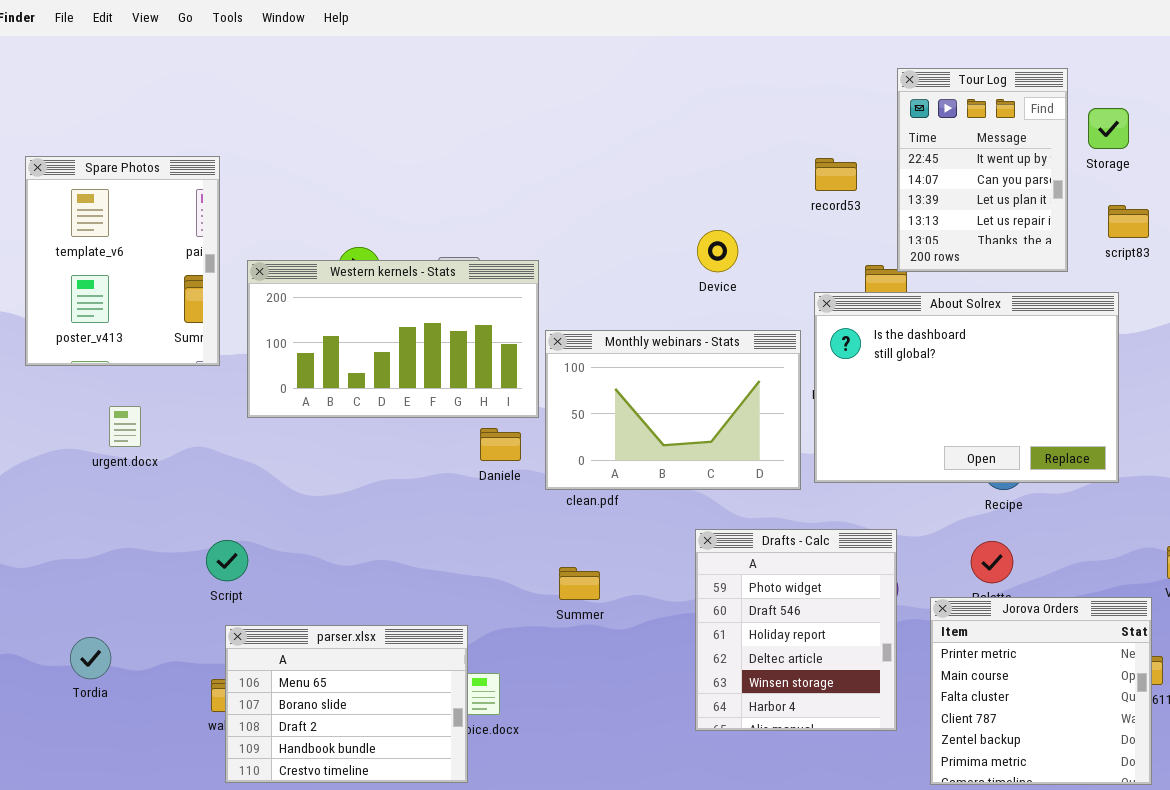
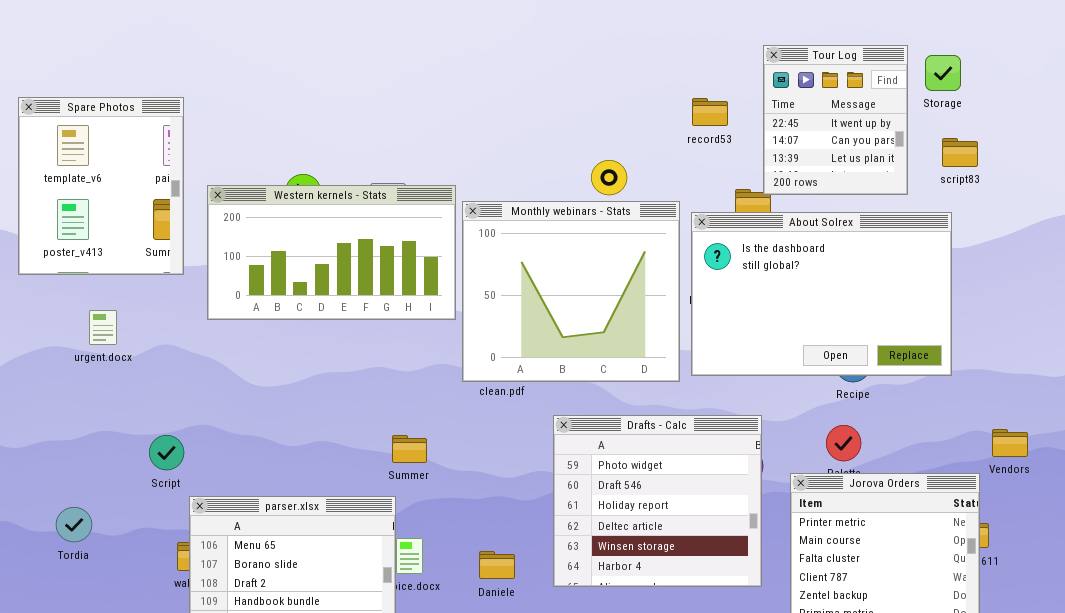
Tour Log: [897,68,1068,272] -> [763,45,908,195], resized
Monthly webinars - Stats: [545,330,801,490] -> [462,201,680,382], resized
Daniele: [480,428,521,461] -> [479,551,515,579], moved
Drafts - Calc: [695,529,897,731] -> [553,415,762,587], resized
Script: [206,540,248,581] -> [149,435,184,470], moved
Summer: [559,567,600,600] -> [392,435,427,463], moved

